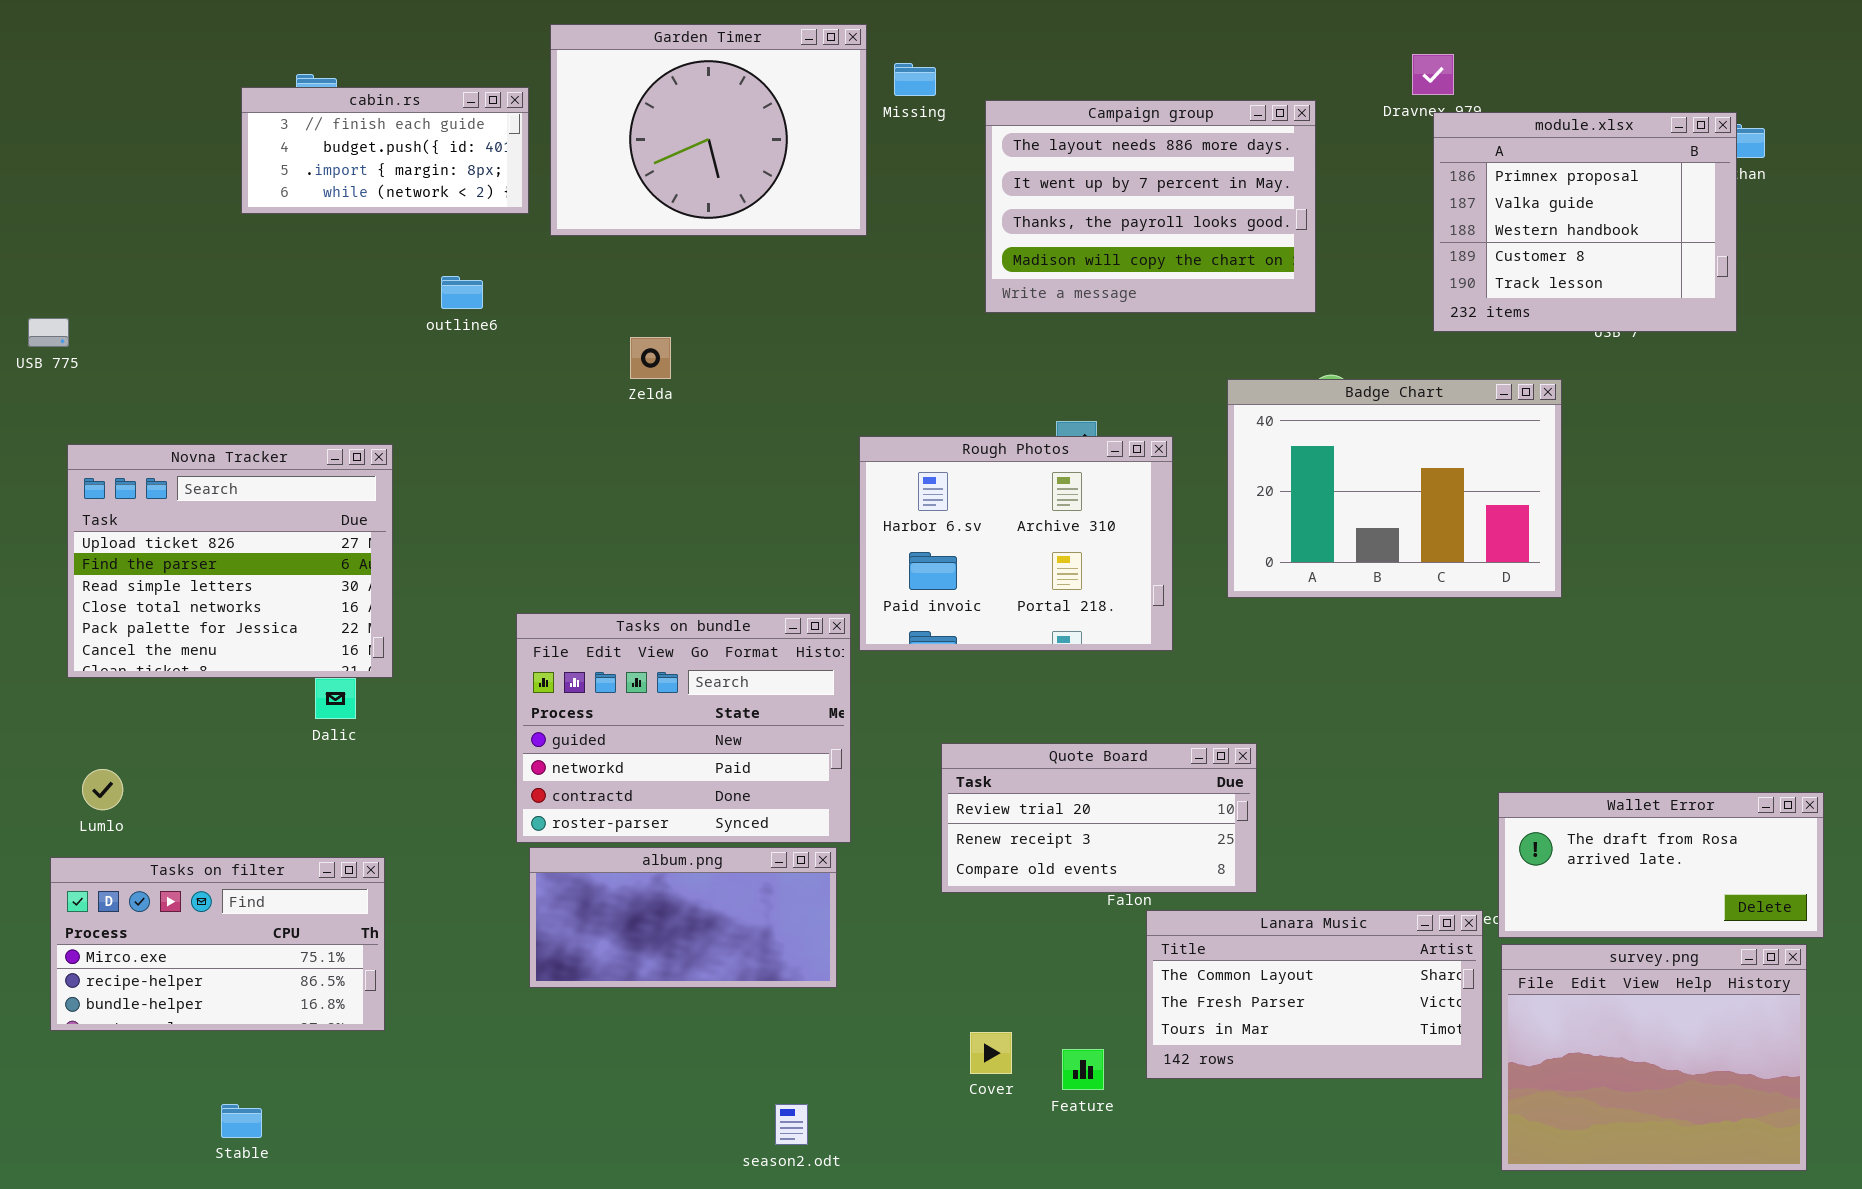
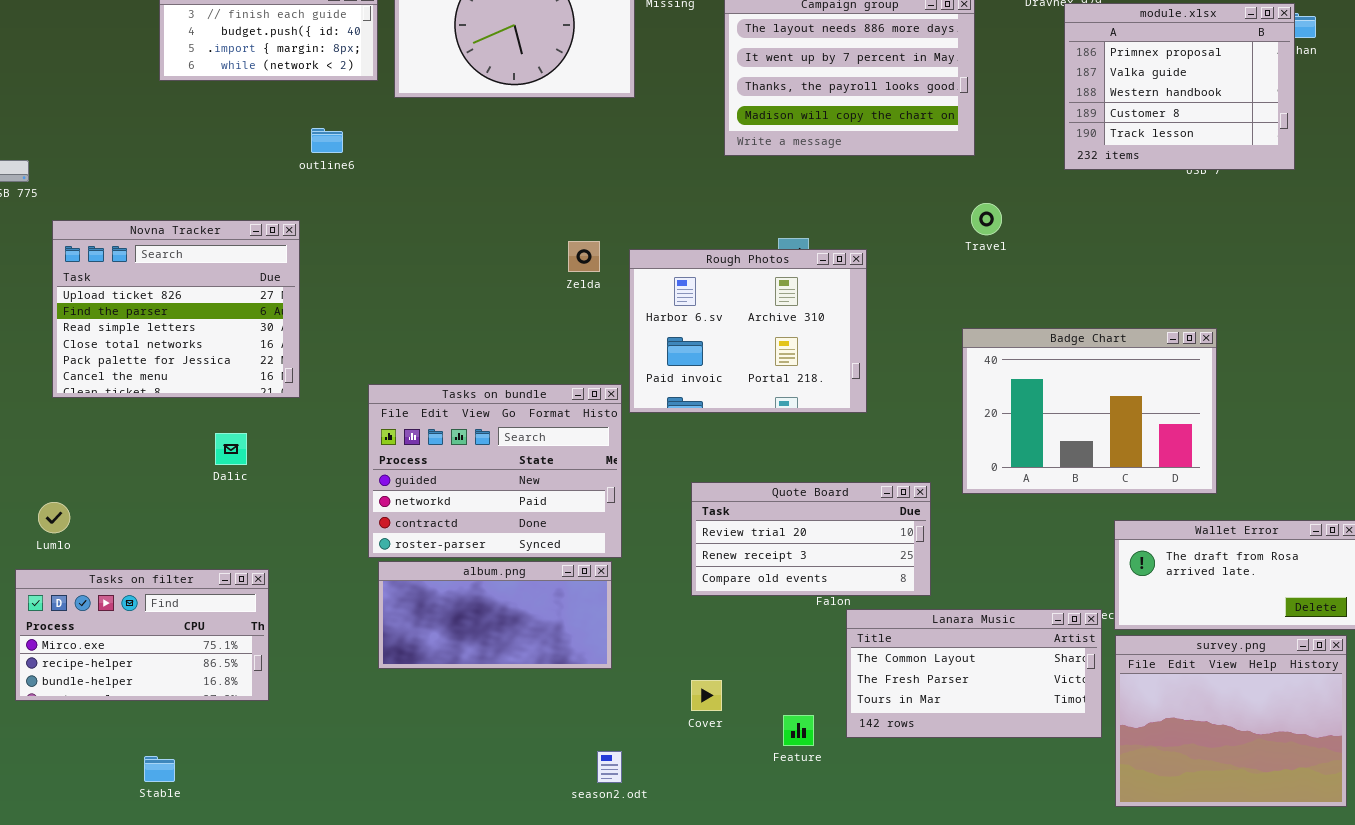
Zelda: [630,337,671,379] -> [568,241,600,272], moved
Badge Chart: [1227,379,1562,598] -> [962,328,1217,494], moved
Novna Tracker: [67,444,393,678] -> [52,220,300,398], moved
Cover: [970,1032,1012,1074] -> [691,680,722,711], moved
season2.odt: [775,1104,808,1145] -> [597,751,622,783], moved

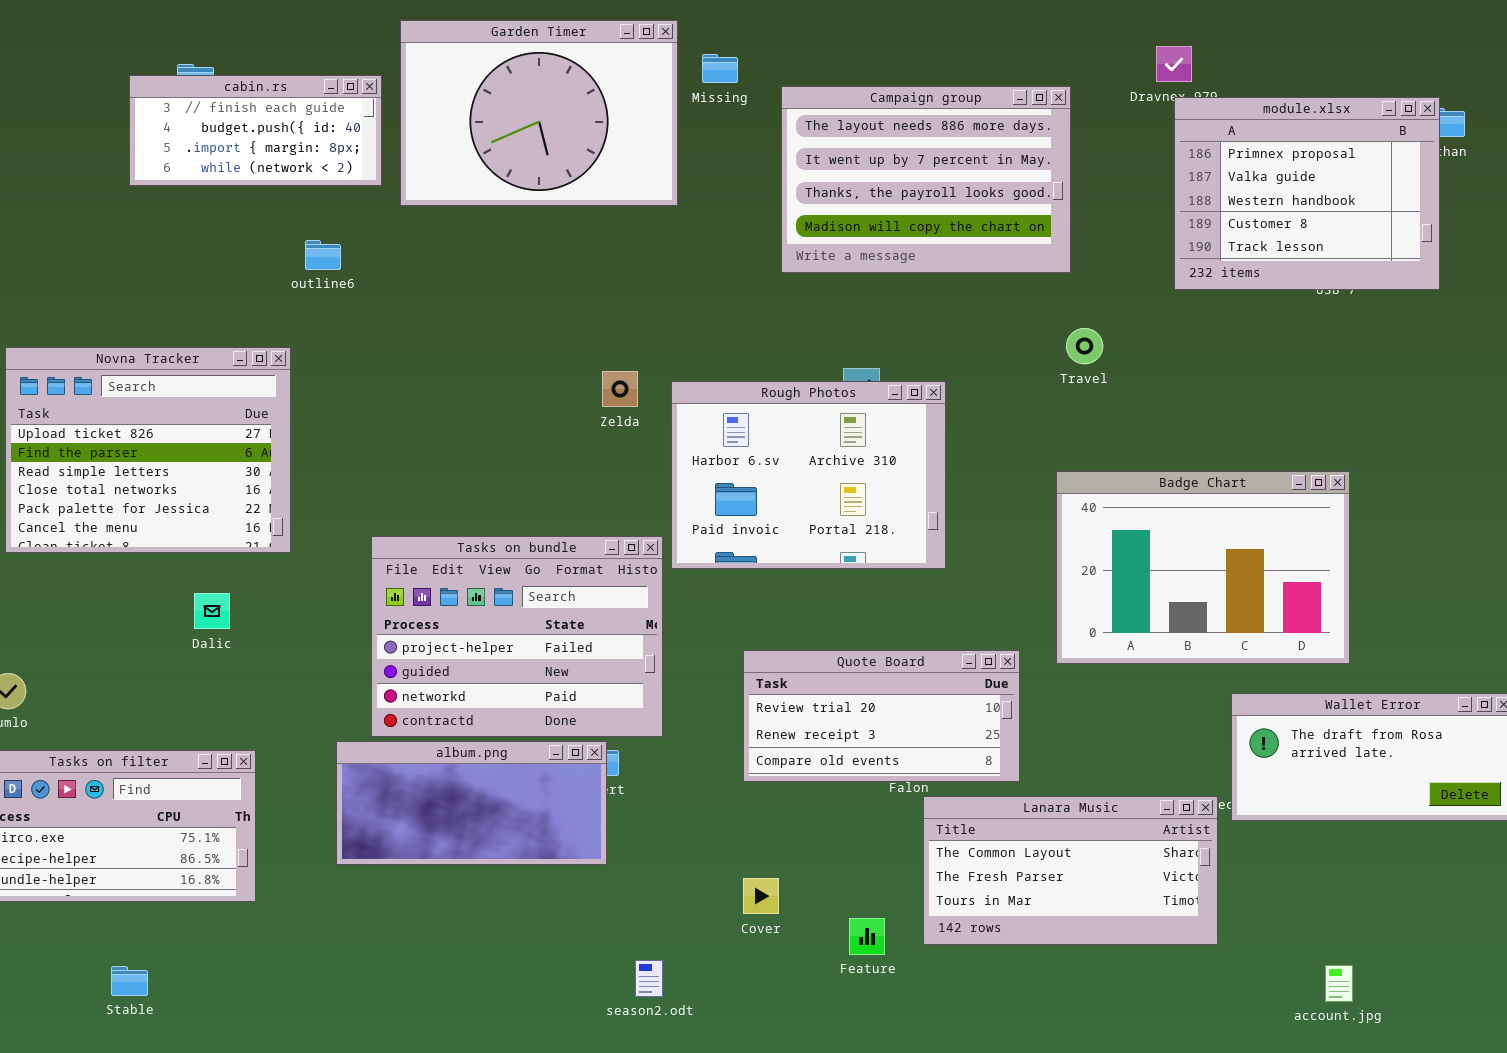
Tasks on bundle: [368,384,622,558] -> [371,536,663,737], scrolled up 1 row
album.png: [378,561,612,669] -> [336,741,607,865], moved
survey.png: [1115,635,1347,807] -> none, closed

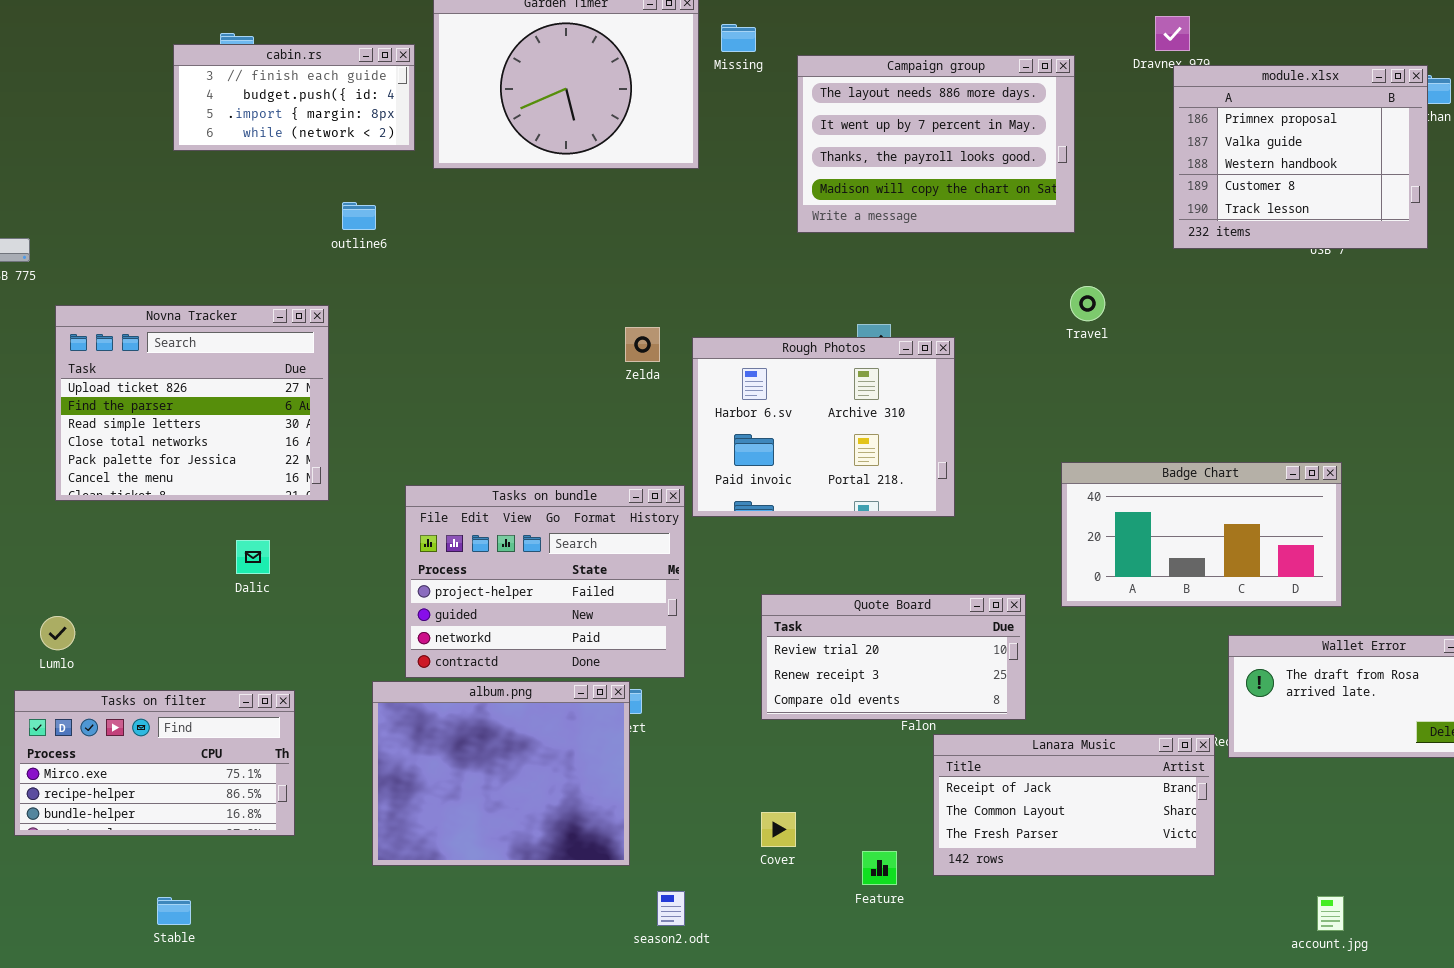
Badge Chart: [1056,471,1350,664] -> [1061,462,1342,607], resized
album.png: [336,741,607,865] -> [372,681,630,866], resized
Lanara Music: [923,796,1218,945] -> [933,734,1215,876], scrolled up 1 row

